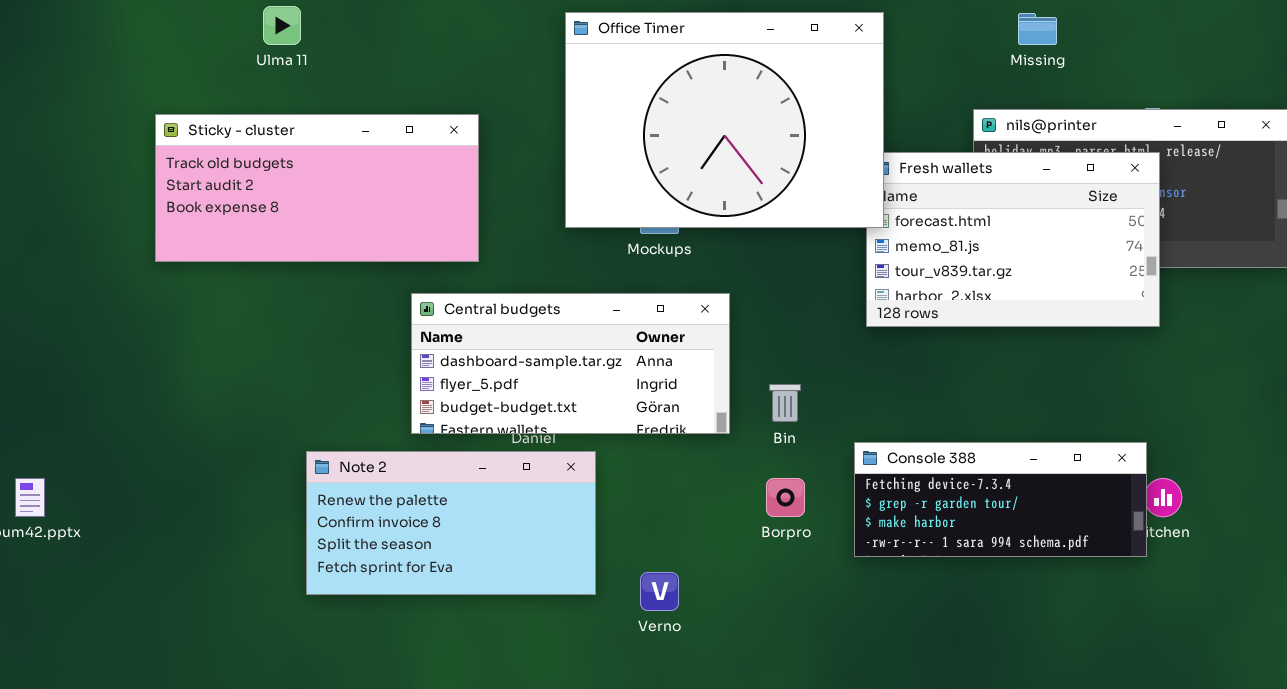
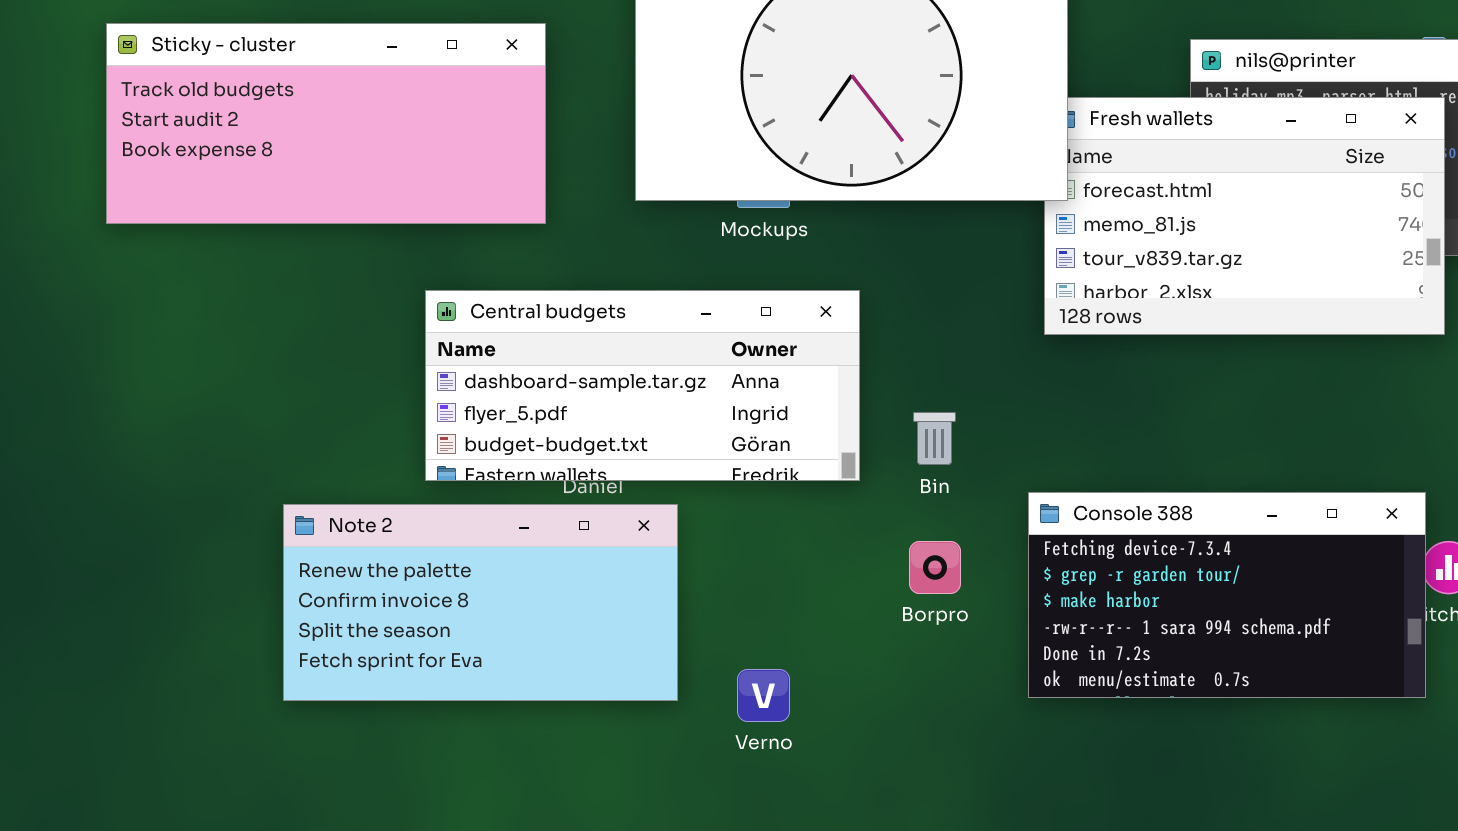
Sticky - cluster: [155,114,479,262] -> [106,23,546,224], moved
Console 388: [854,442,1147,557] -> [1028,492,1426,698], resized

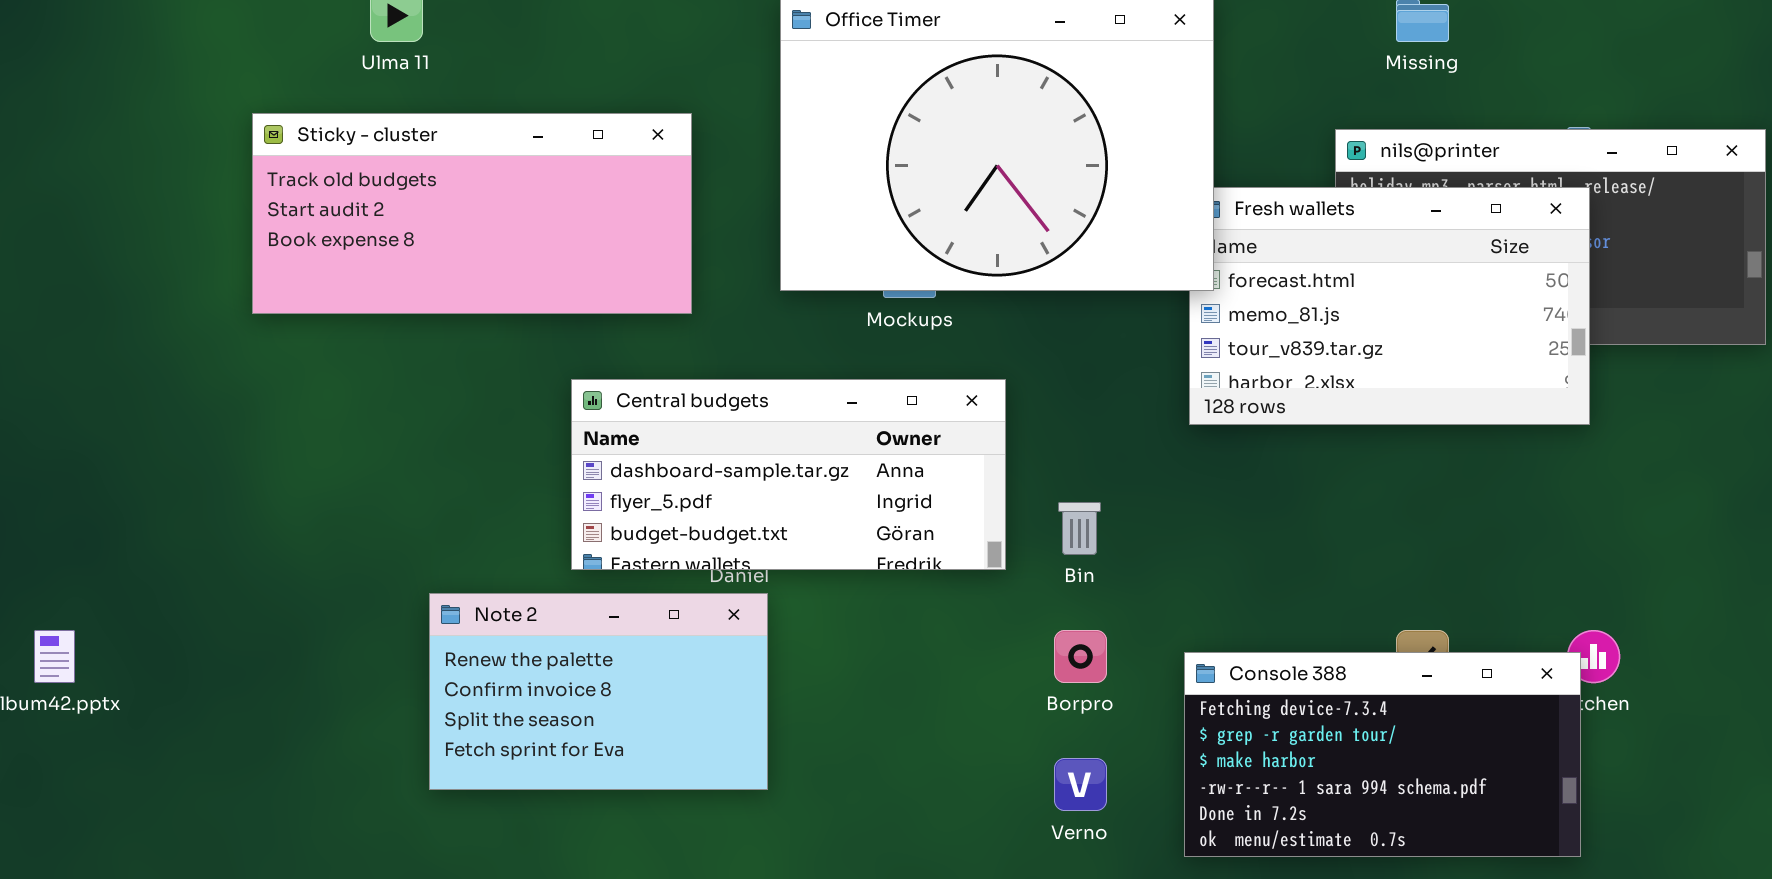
Console 388: [1028,492,1426,698] -> [1184,652,1581,857], moved
Note 2: [283,504,678,701] -> [429,593,768,790], resized
Verno: [737,669,790,722] -> [1054,758,1107,811], moved

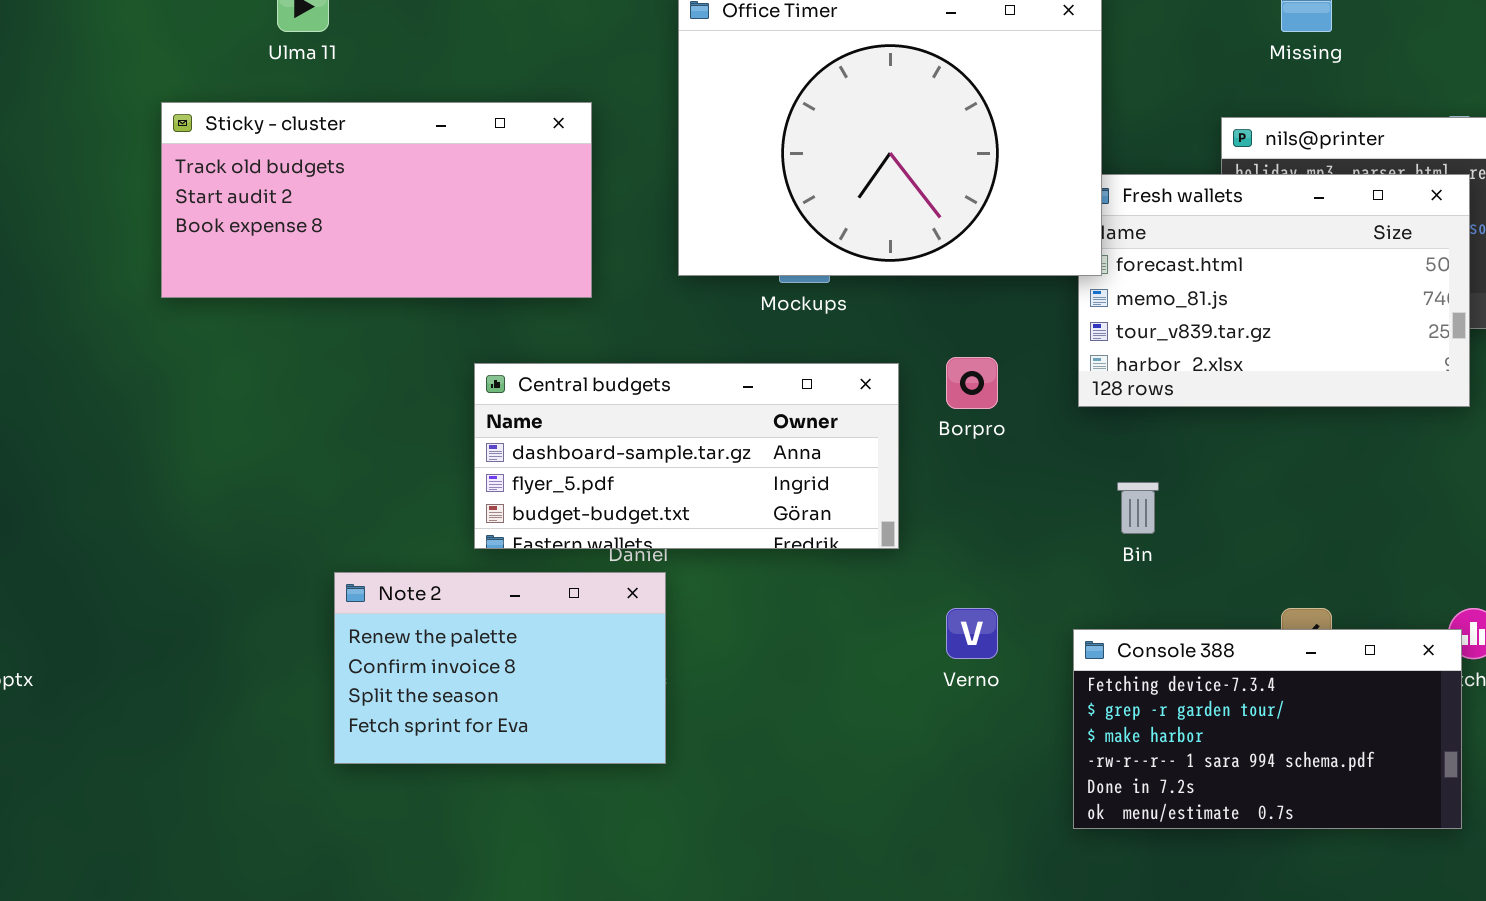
Bin: [1058,502,1101,555] -> [1117,482,1159,534], moved
Borpro: [1054,630,1107,683] -> [946,357,998,409], moved
Verno: [1054,758,1107,811] -> [946,608,998,659], moved

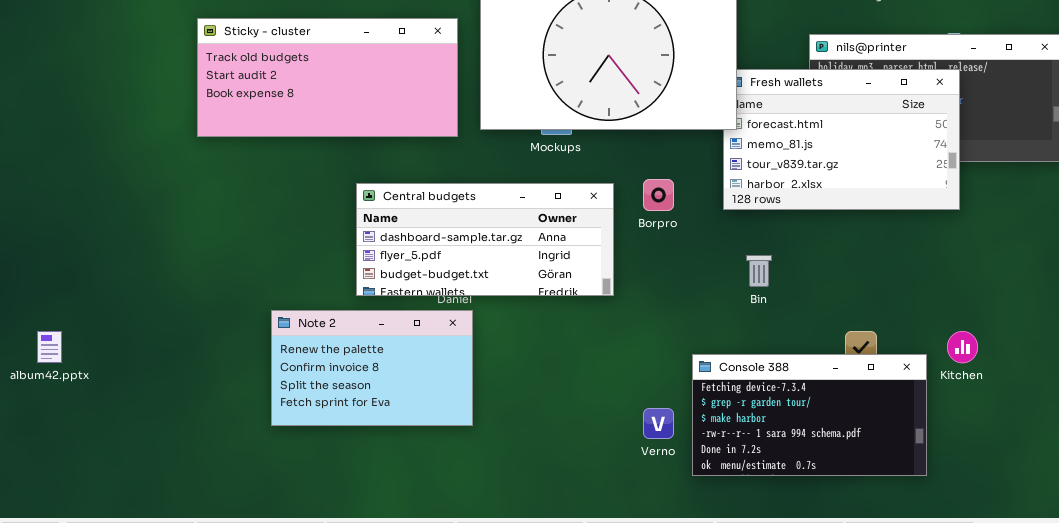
Sticky - cluster: [161,102,592,298] -> [197,18,458,137], moved
Verno: [946,608,998,659] -> [643,408,674,439], moved
Console 388: [1073,629,1462,829] -> [692,354,927,476], moved

